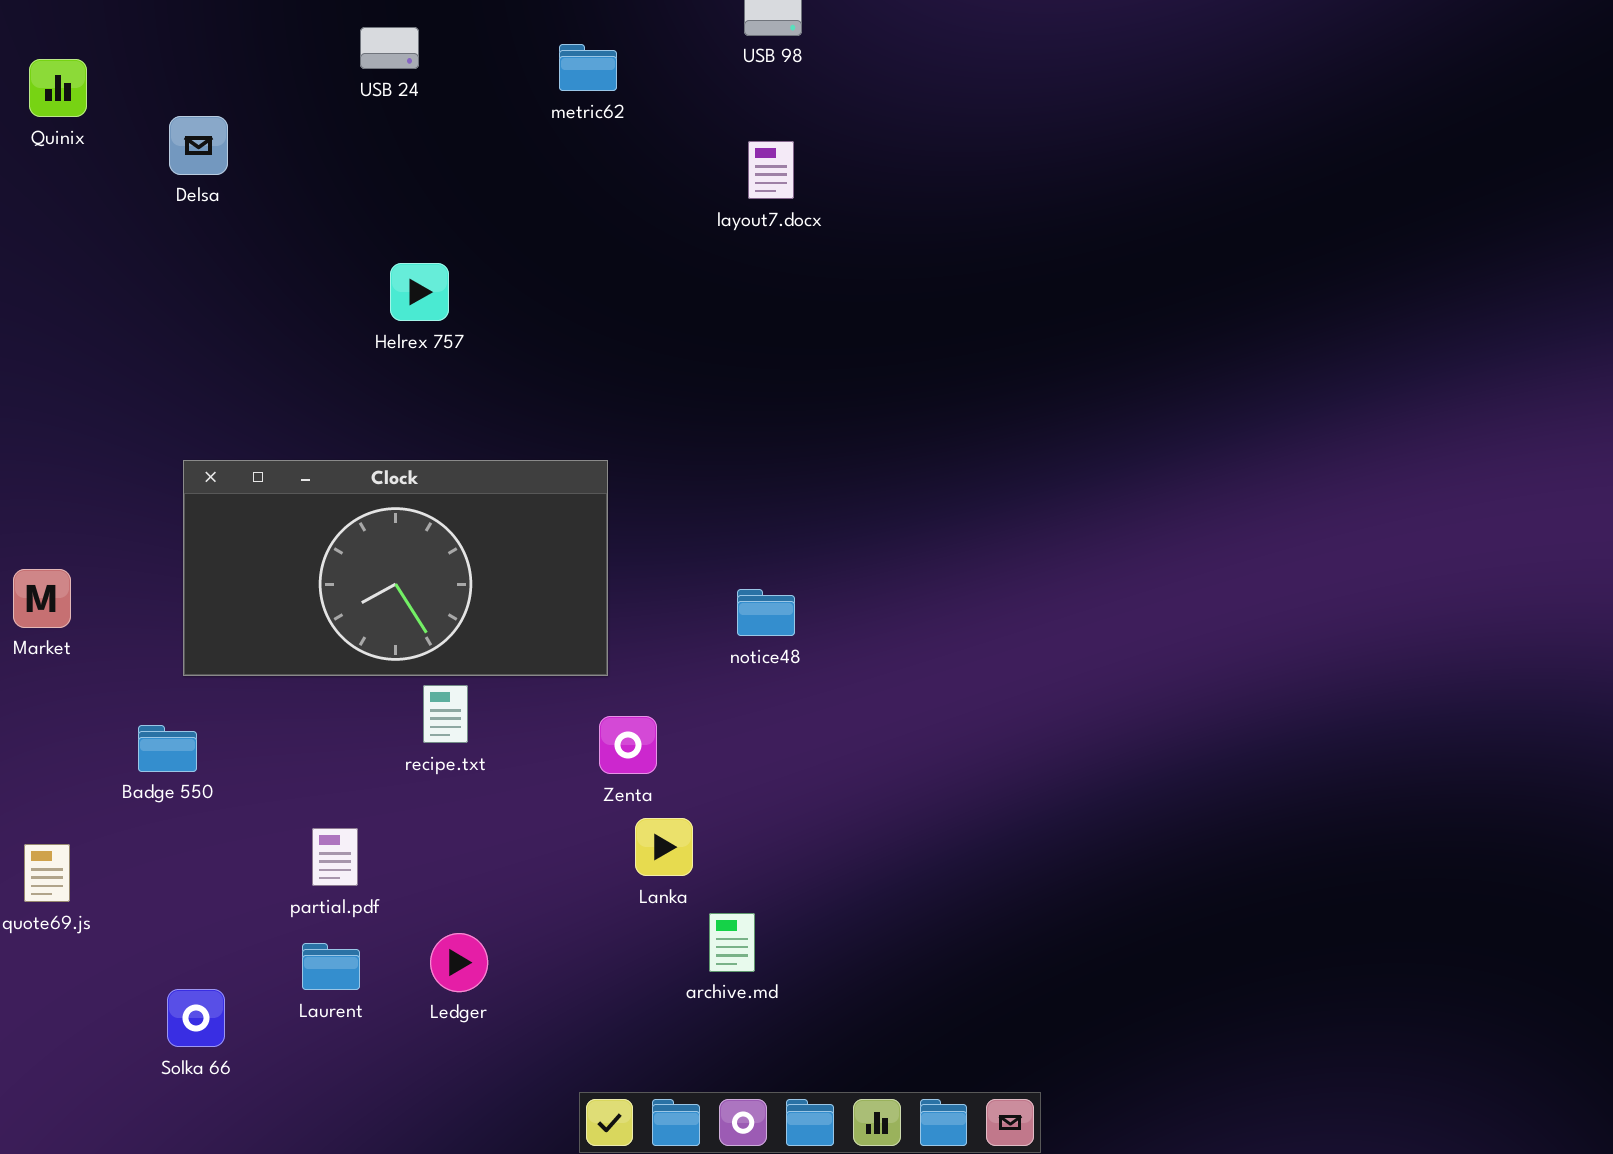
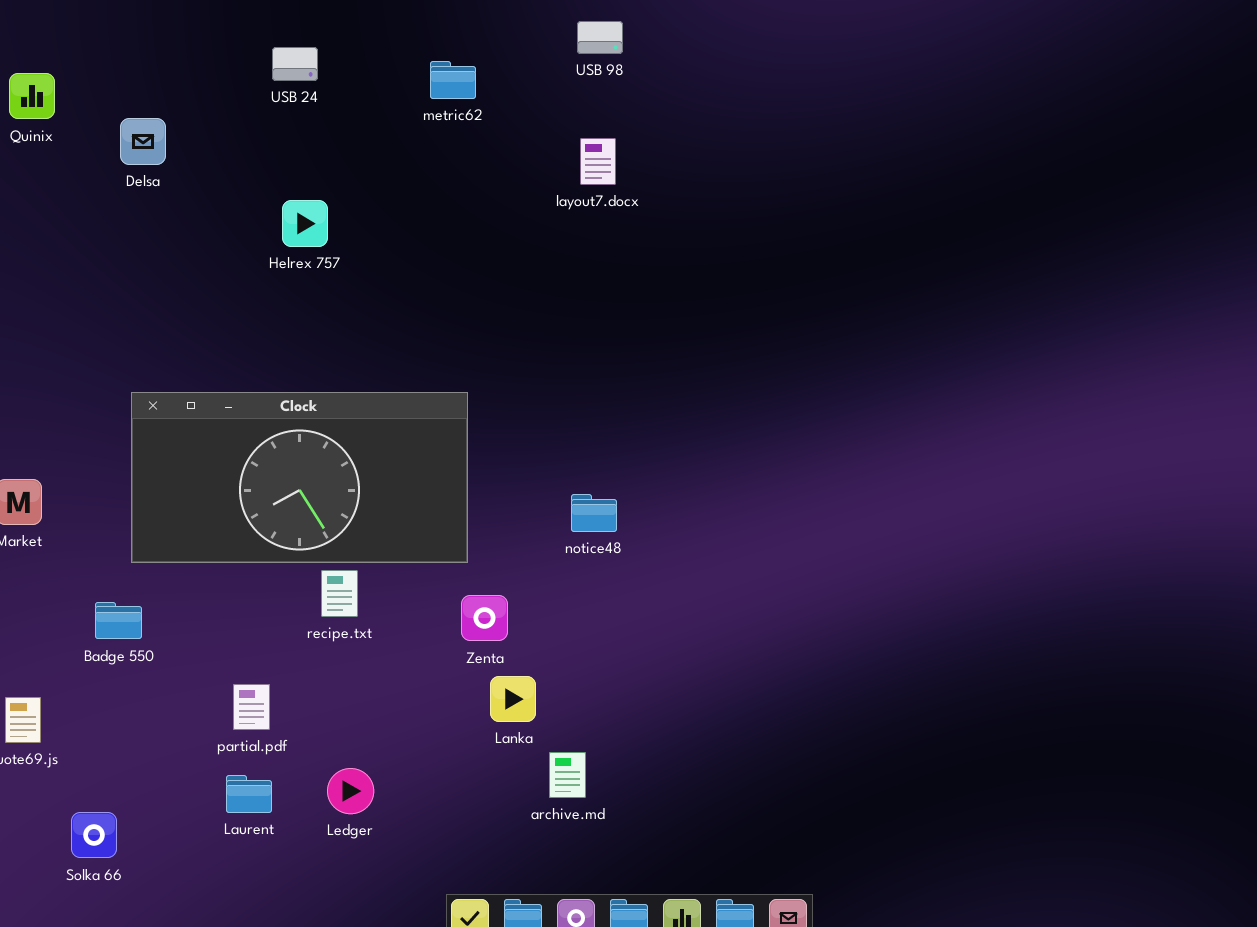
Helrex 757: [390,263,449,321] -> [282,200,328,247], moved
Solka 66: [167,989,225,1047] -> [71,812,117,858], moved

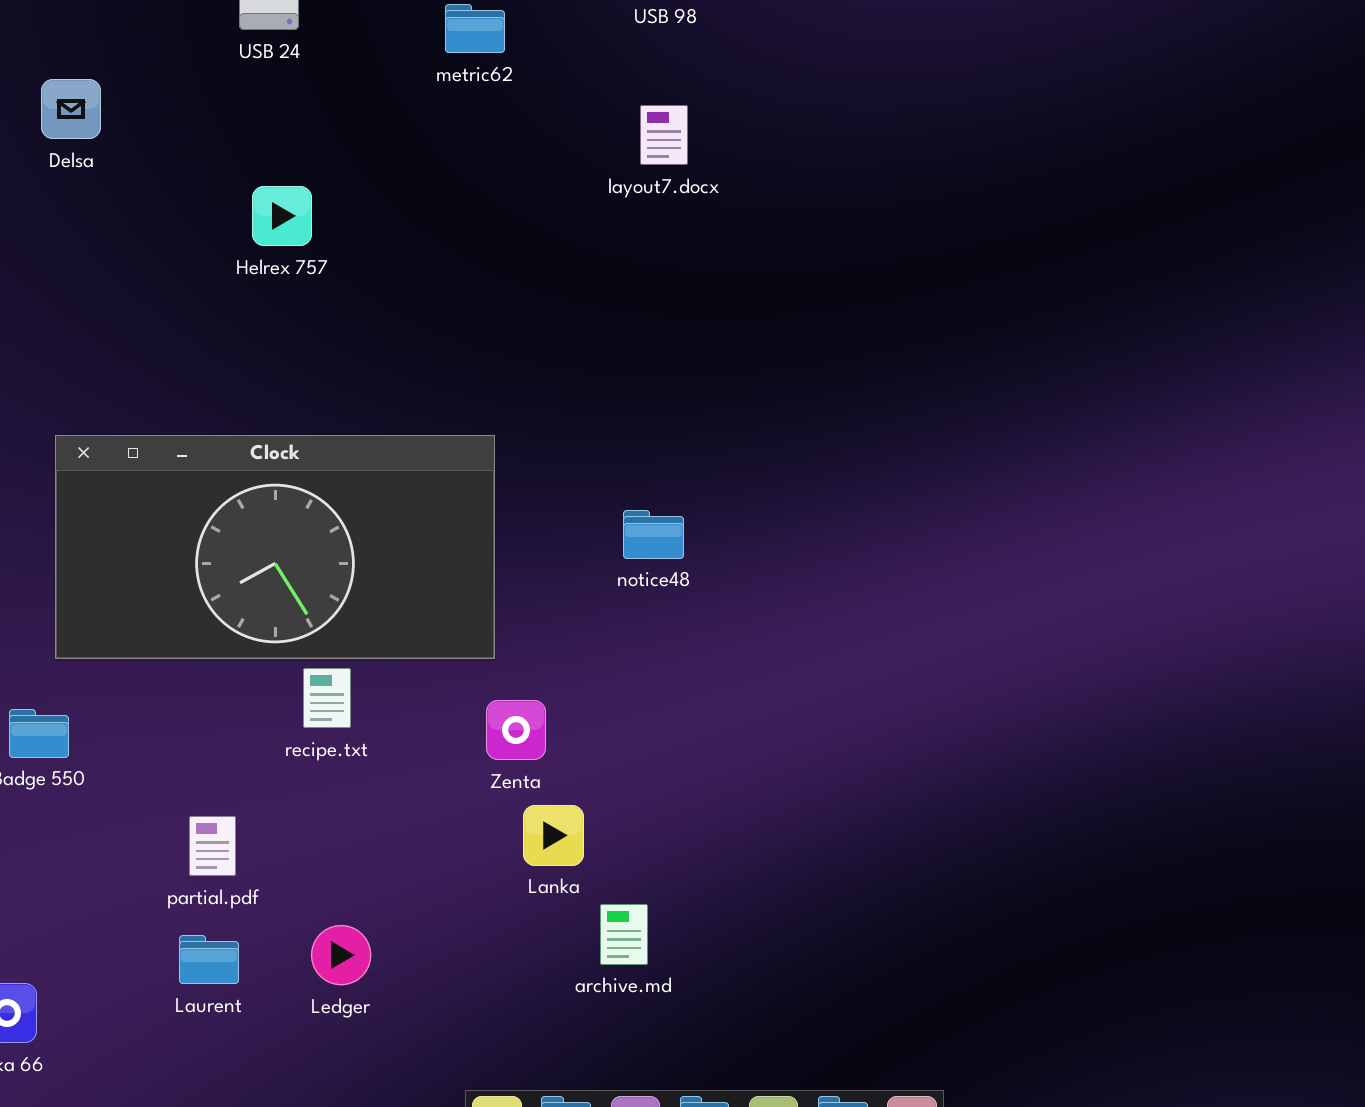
notice48: [571,494,617,532] -> [623,510,684,559], moved

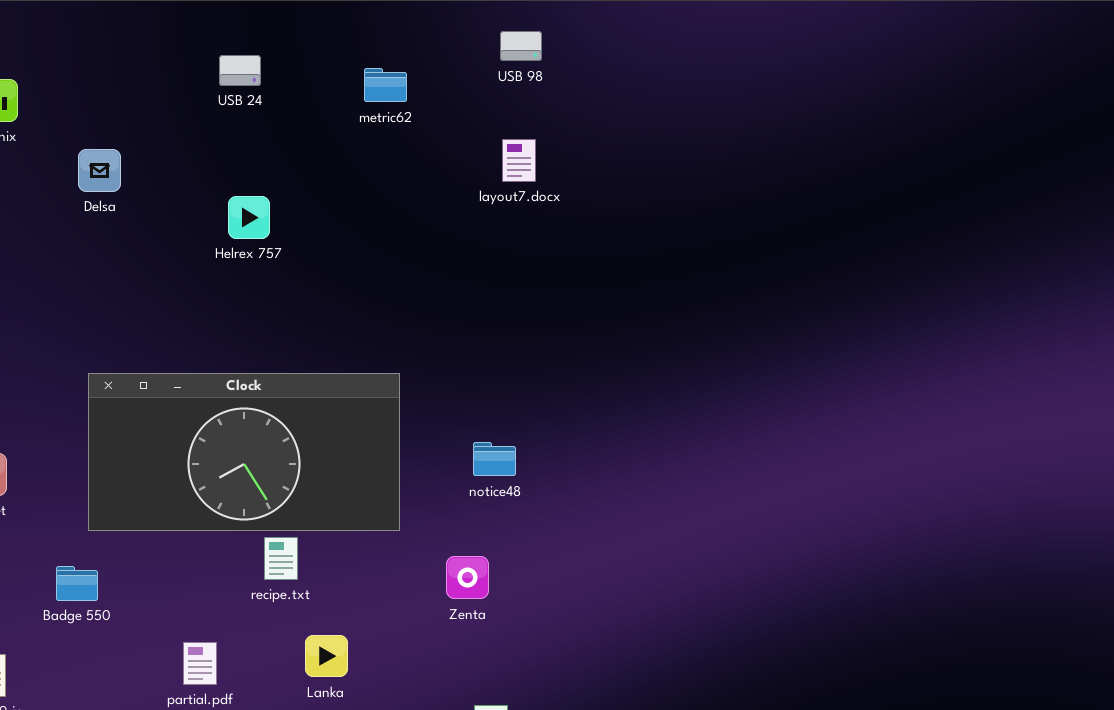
Delsa: [41,79,101,139] -> [78,149,121,192], moved
notice48: [623,510,684,559] -> [473,442,516,476], moved
Zenta: [486,700,546,760] -> [446,556,489,599], moved
Lanka: [523,805,584,866] -> [305,635,348,677], moved

